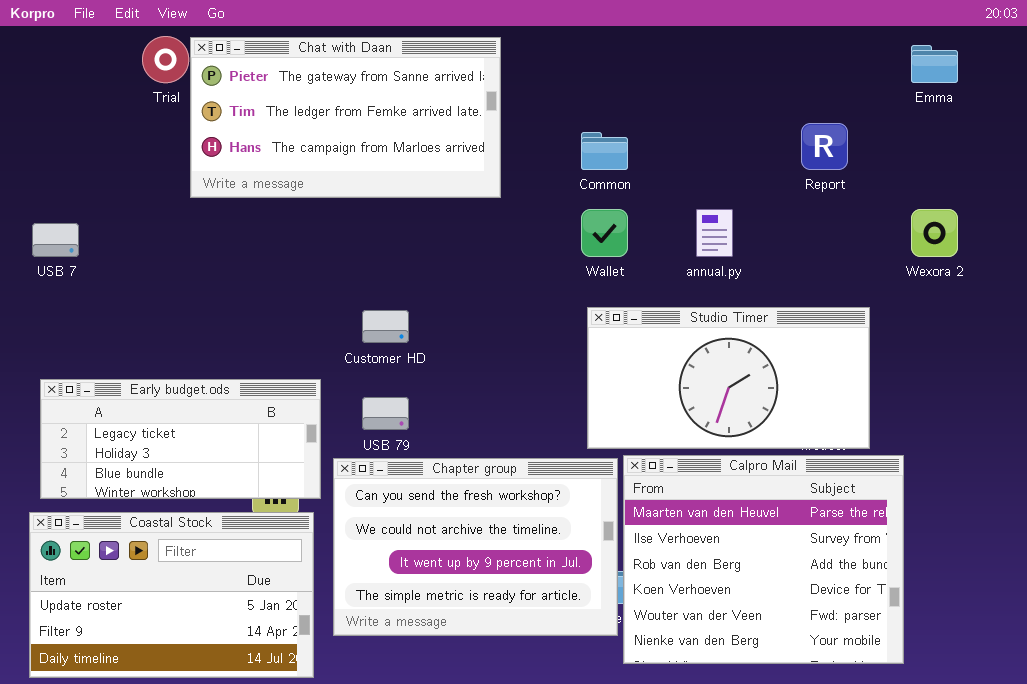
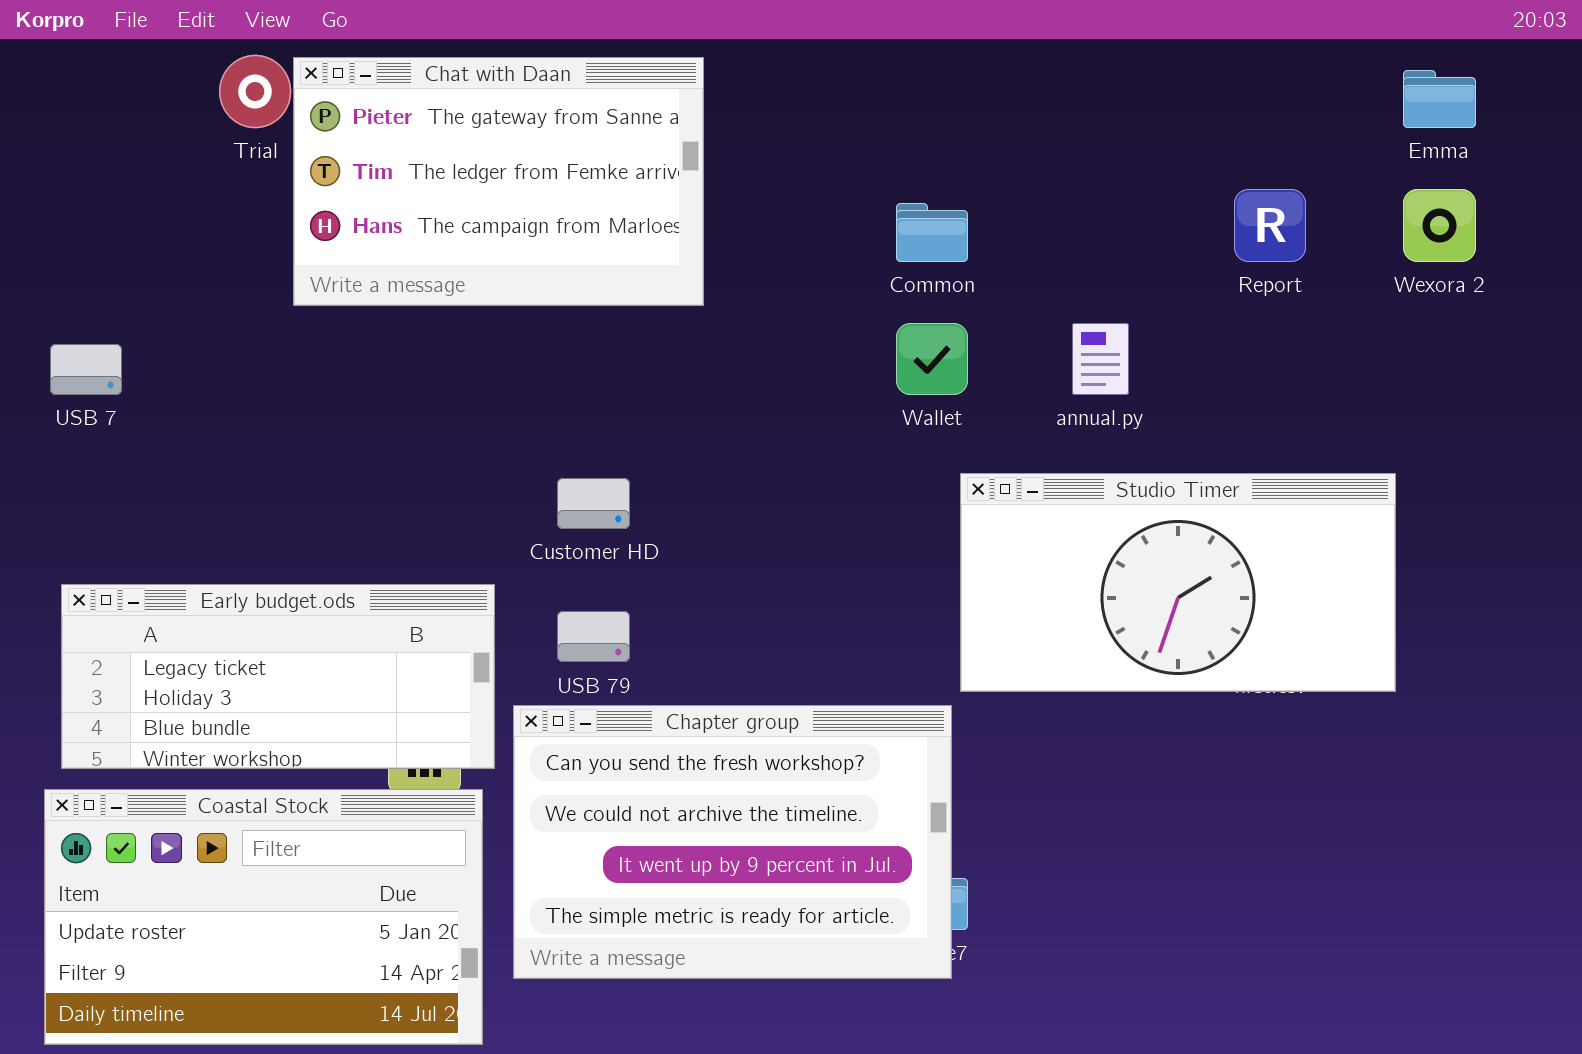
Chat with Daan: [190,37,501,198] -> [293,57,704,306], resized
Wexora 2: [911,209,958,257] -> [1403,189,1476,262], moved
Studio Timer: [587,307,870,449] -> [960,473,1396,692], moved
Calpro Mail: [623,455,904,664] -> none, closed

